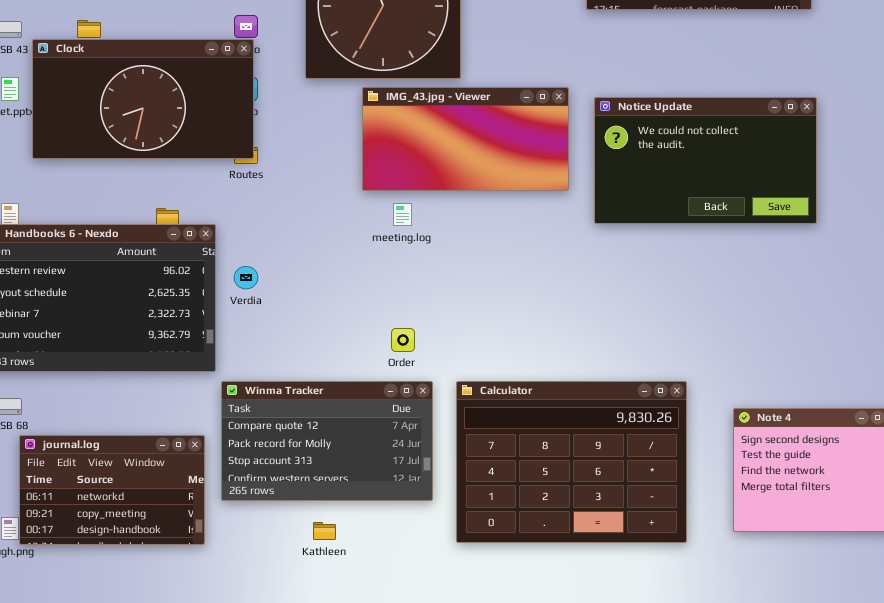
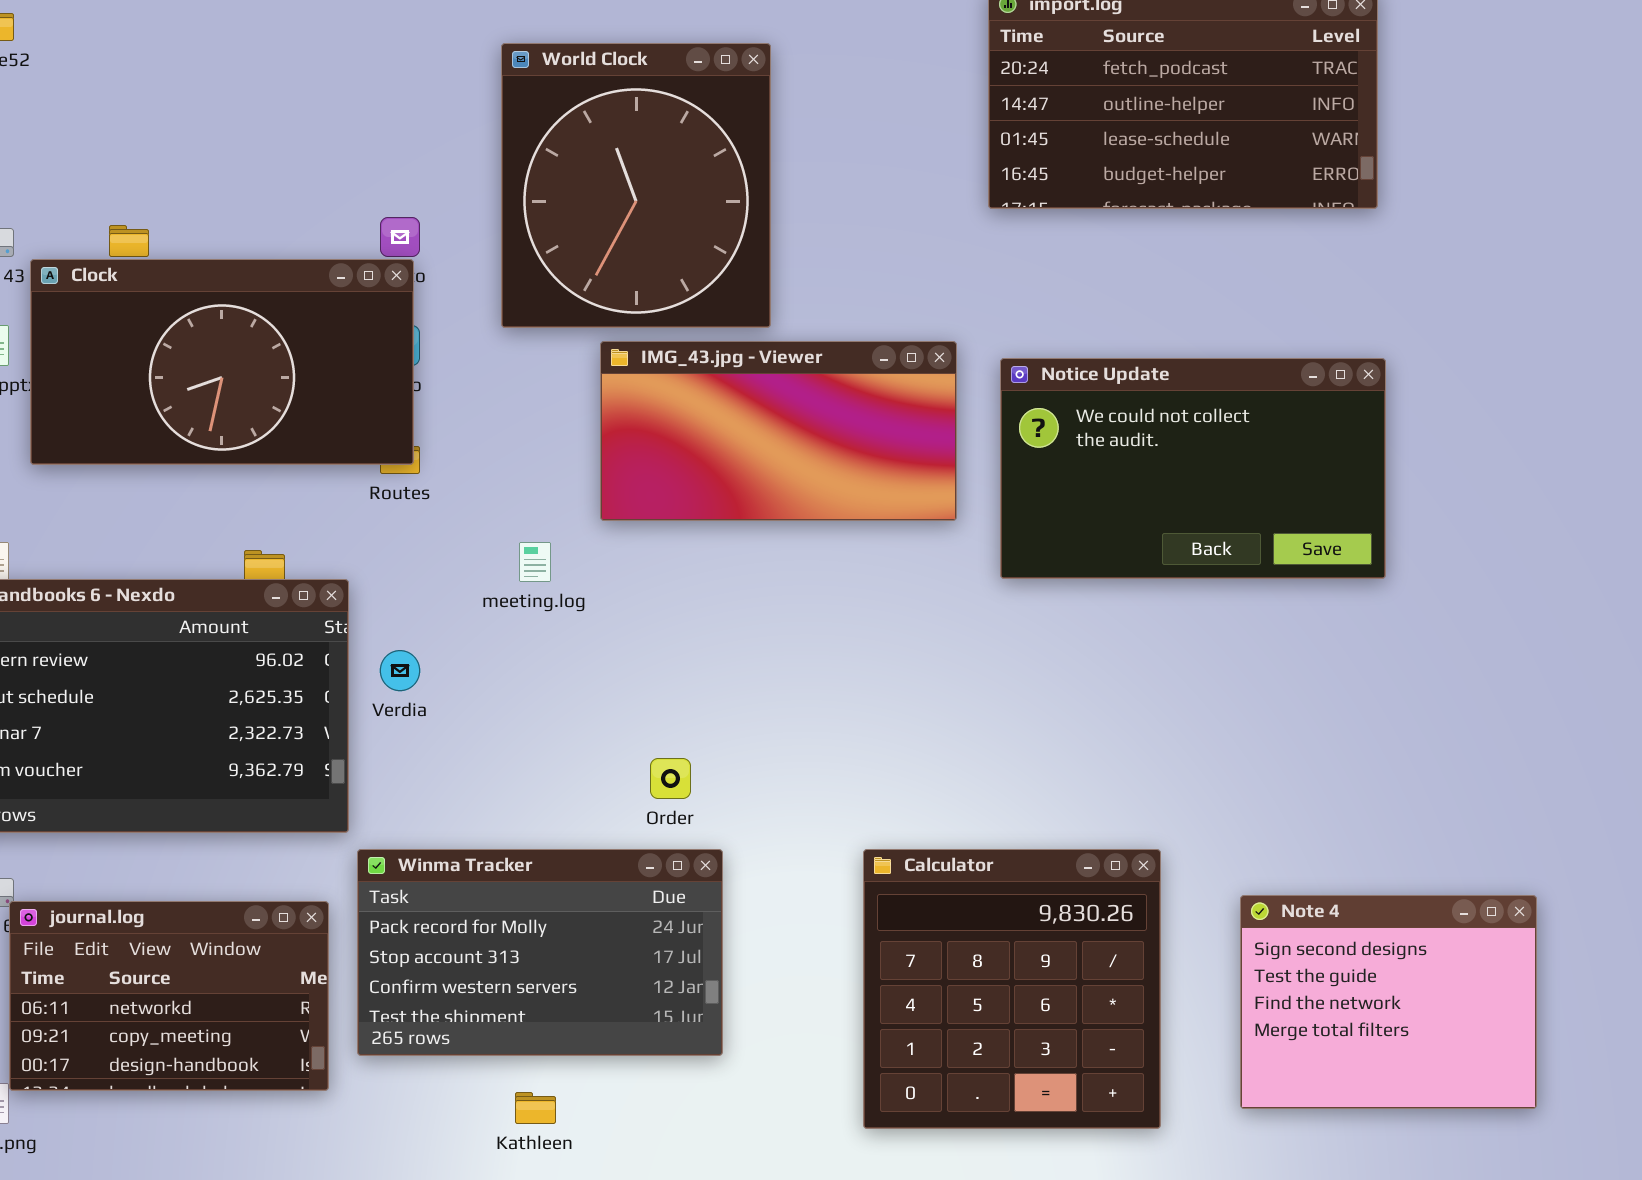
meeting.log: [393,203,412,226] -> [519,542,551,582], moved
Winma Tracker: [221,381,433,501] -> [357,849,723,1056], scrolled down 1 row
Calculator: [456,381,687,543] -> [863,849,1161,1129], resized
journal.log: [19,435,205,545] -> [9,901,329,1091], moved

